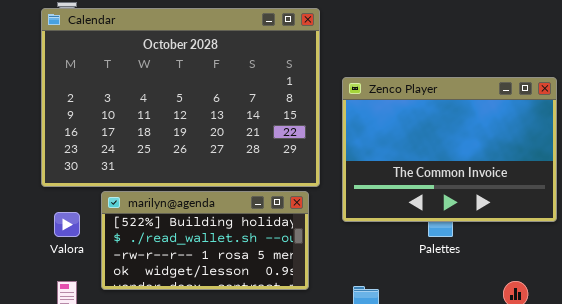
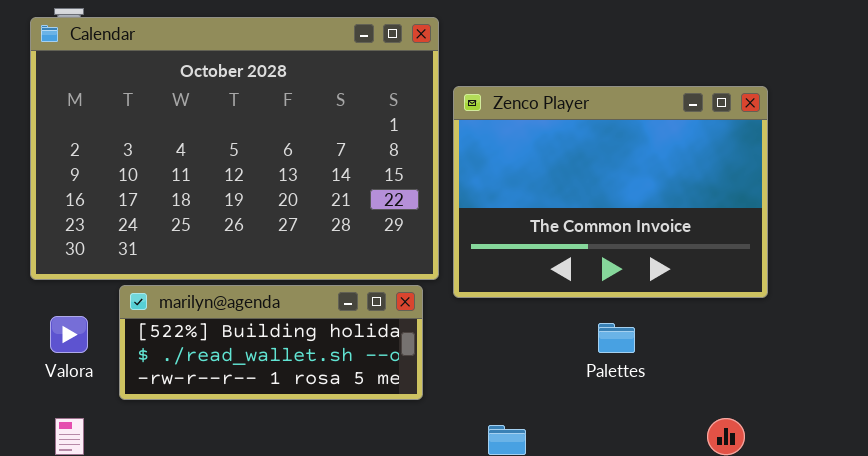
Zenco Player: [342,77,557,222] -> [453,86,768,298], moved
marilyn@agenda: [101,191,309,290] -> [119,285,423,400], resized

